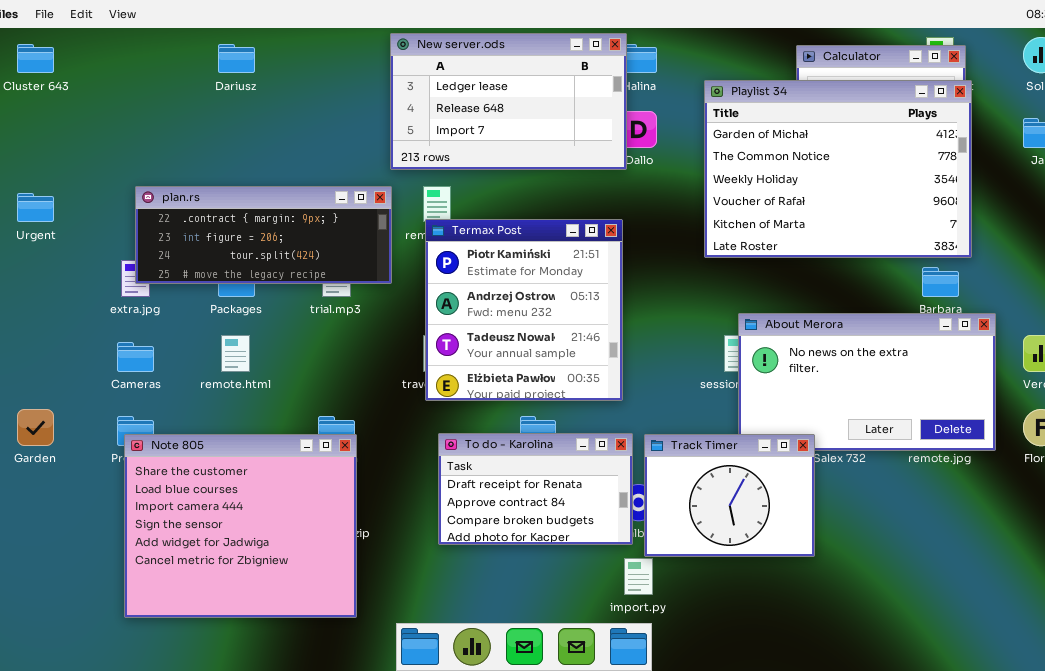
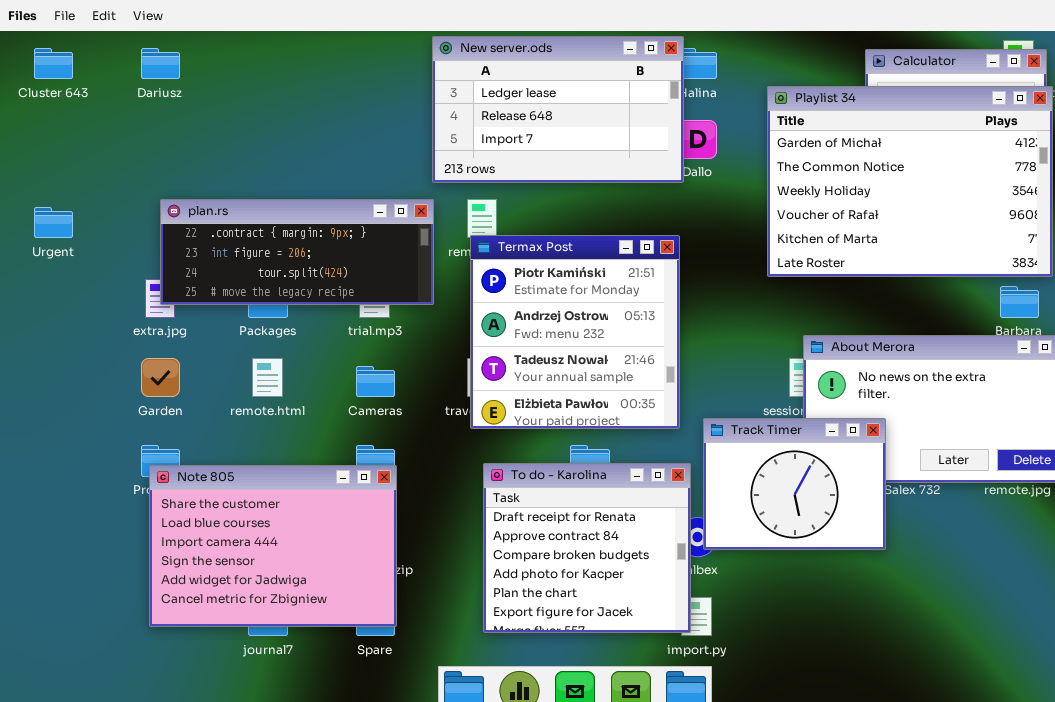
Dariusz: [218,44,255,73] -> [141,48,180,79], moved
Cameras: [117,342,154,372] -> [356,366,395,397], moved
Garden: [17,409,54,446] -> [141,358,180,397], moved
To do - Karolina: [438,433,633,545] -> [483,463,691,633], resized
Track Timer: [644,434,815,557] -> [703,418,886,550], moved
Note 805: [124,434,357,618] -> [149,465,397,627], resized

